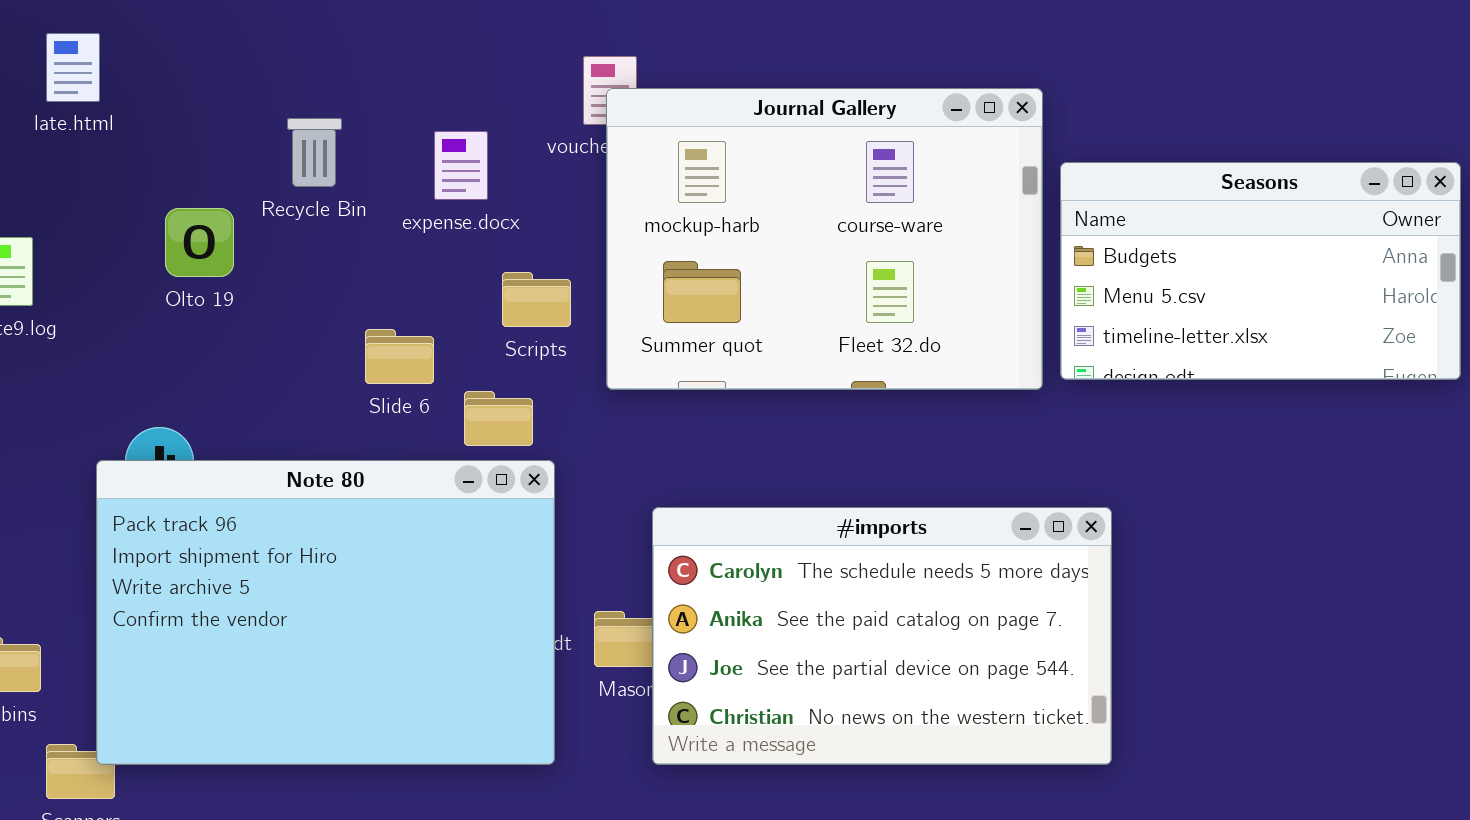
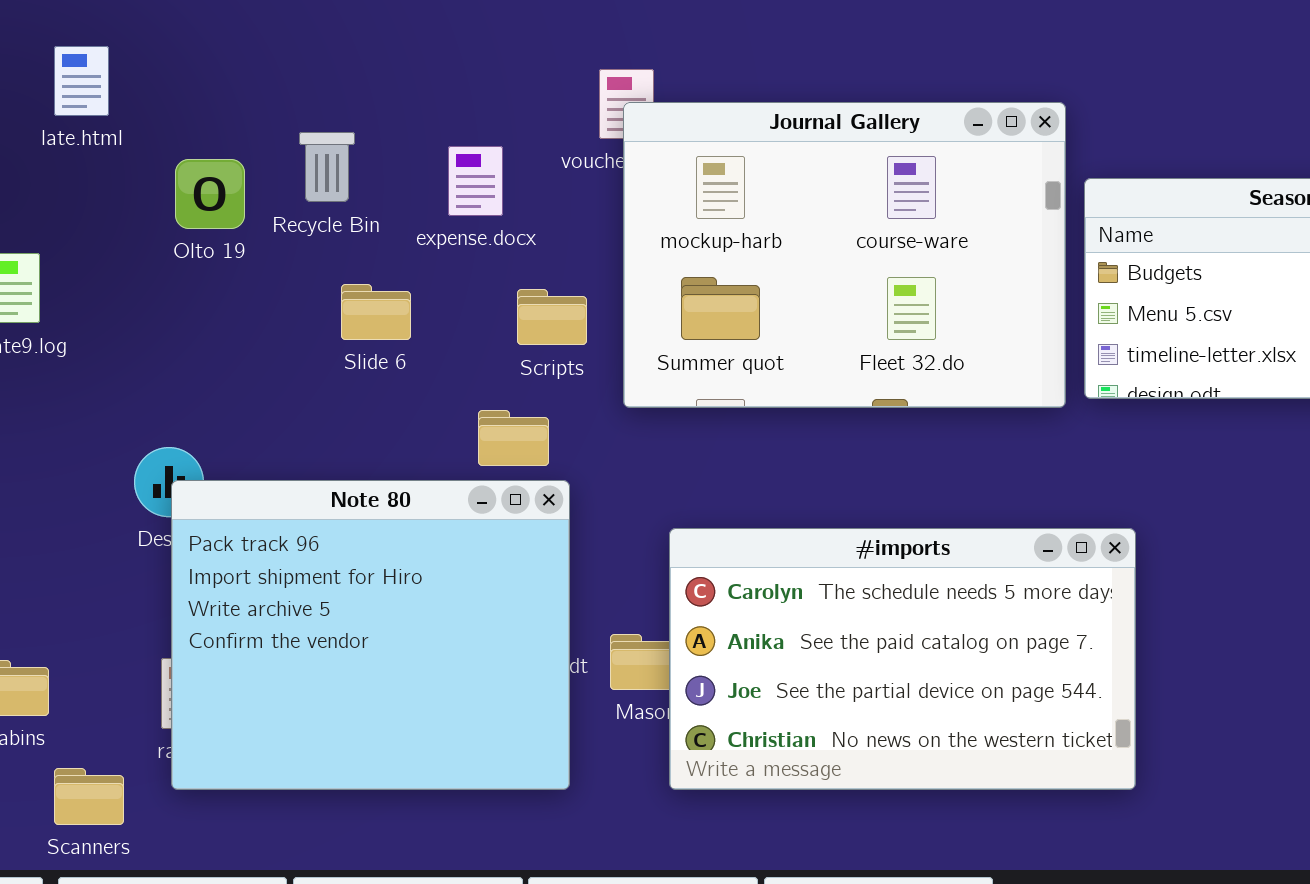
Olto 19: [165,208,234,277] -> [175,159,245,229], moved
Slide 6: [365,329,434,384] -> [341,284,411,340], moved
Note 80: [96,460,555,765] -> [171,480,570,790], resized

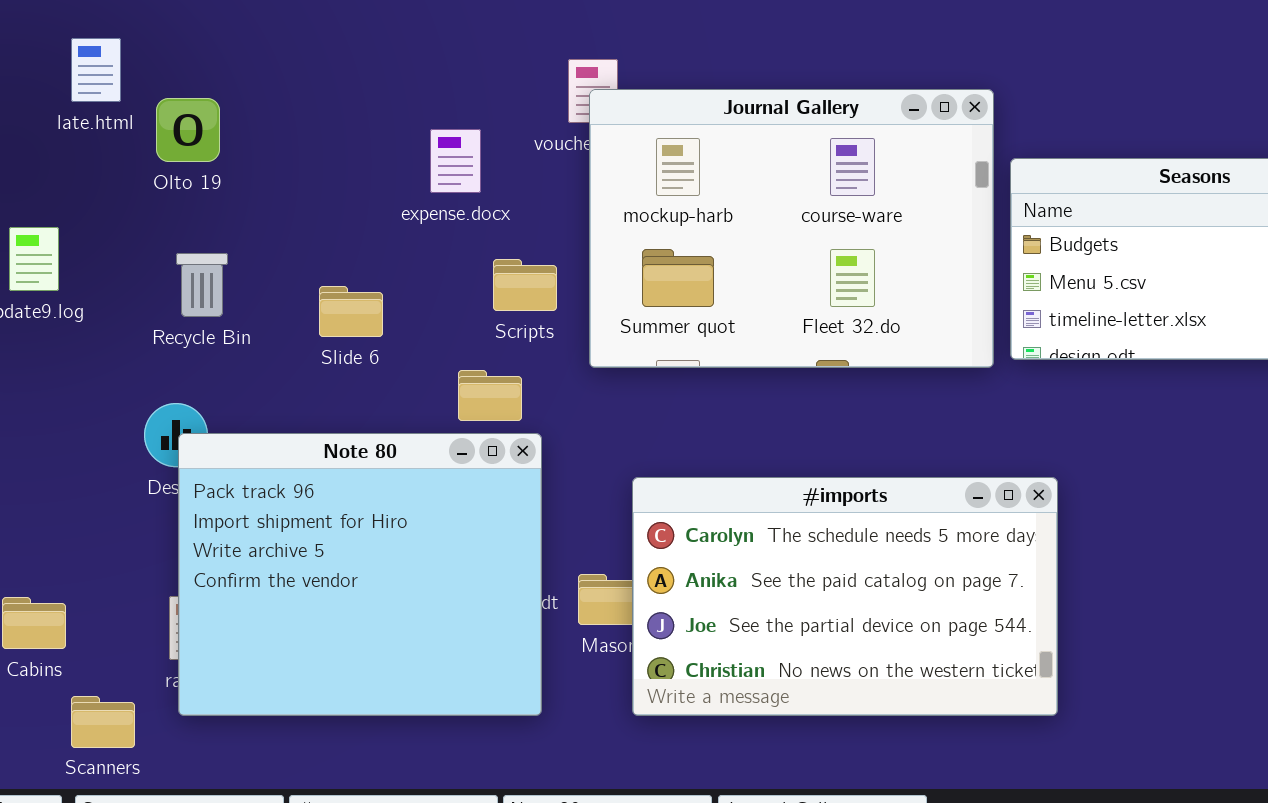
Recycle Bin: [299,132,355,202] -> [176,253,228,317], moved
Olto 19: [175,159,245,229] -> [156,98,220,162], moved
Slide 6: [341,284,411,340] -> [319,286,383,337], moved

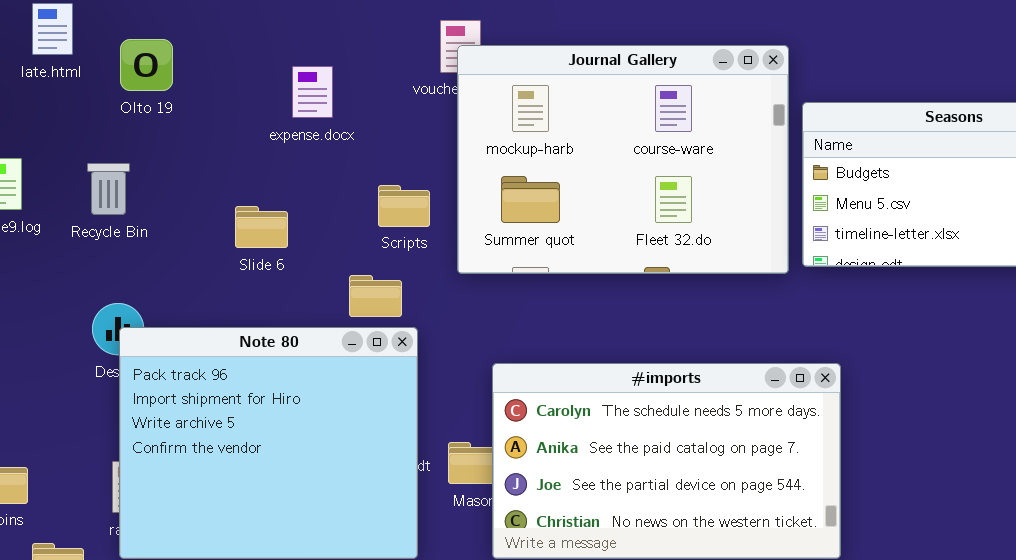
Olto 19: [156,98,220,162] -> [120,39,173,91], moved
expense.docx: [430,129,481,193] -> [292,66,333,118], moved
Recycle Bin: [176,253,228,317] -> [87,163,130,215], moved

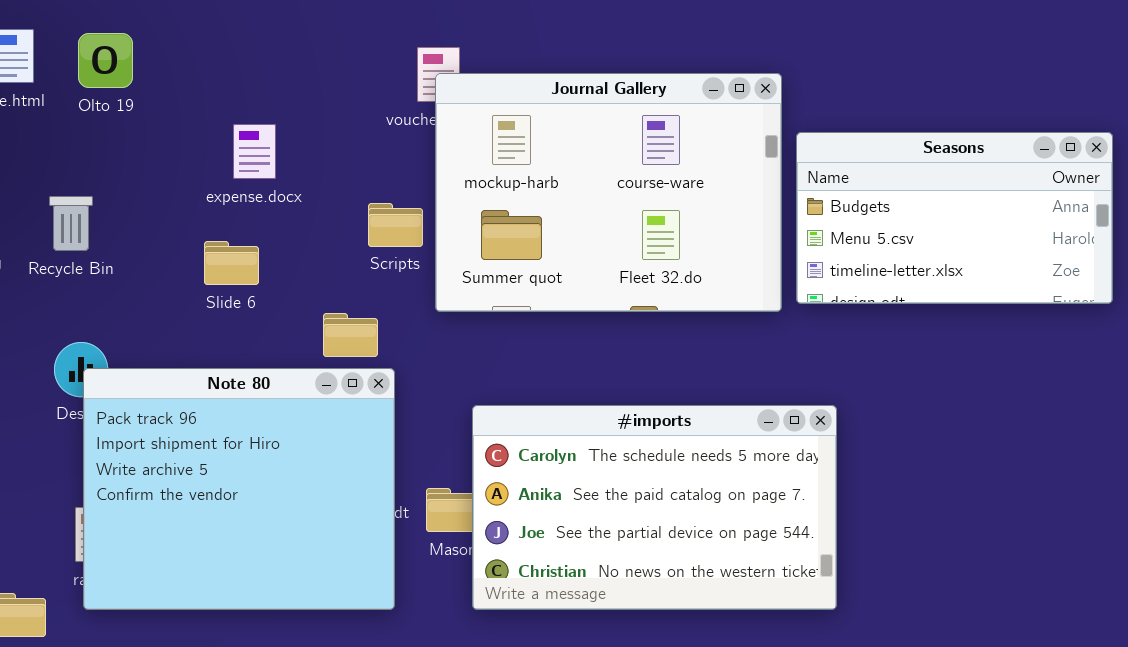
Olto 19: [120,39,173,91] -> [78,33,133,88], moved
expense.docx: [292,66,333,118] -> [233,124,276,179], moved
Scripts: [378,185,430,227] -> [368,203,423,247], moved

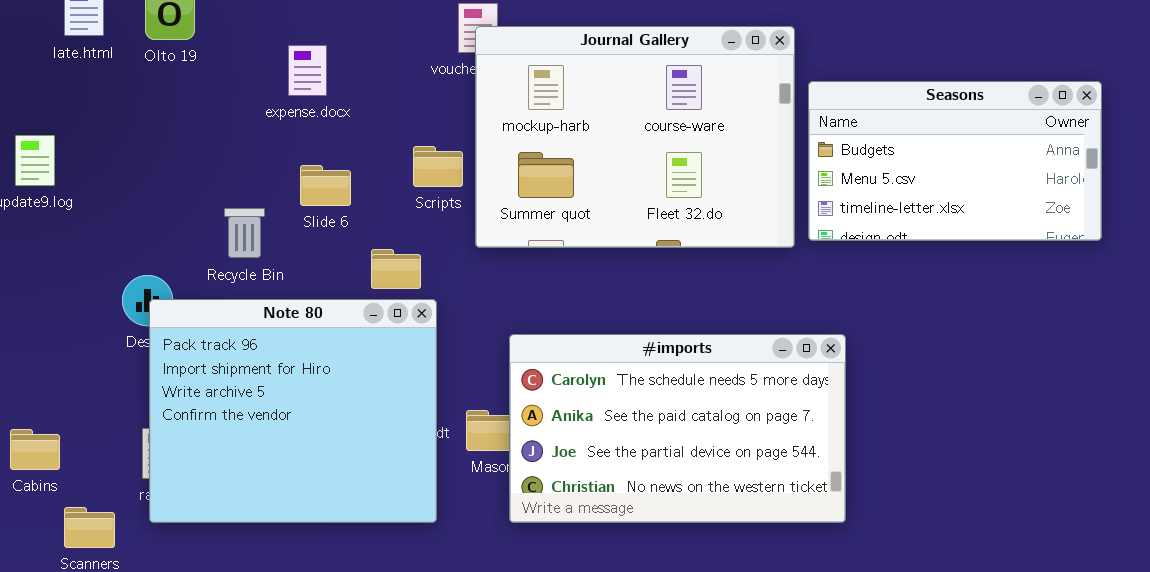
expense.docx: [233,124,276,179] -> [288,45,327,96], moved
Recycle Bin: [49,196,93,251] -> [224,208,265,258], moved
Slide 6: [204,241,259,285] -> [300,165,351,206], moved

